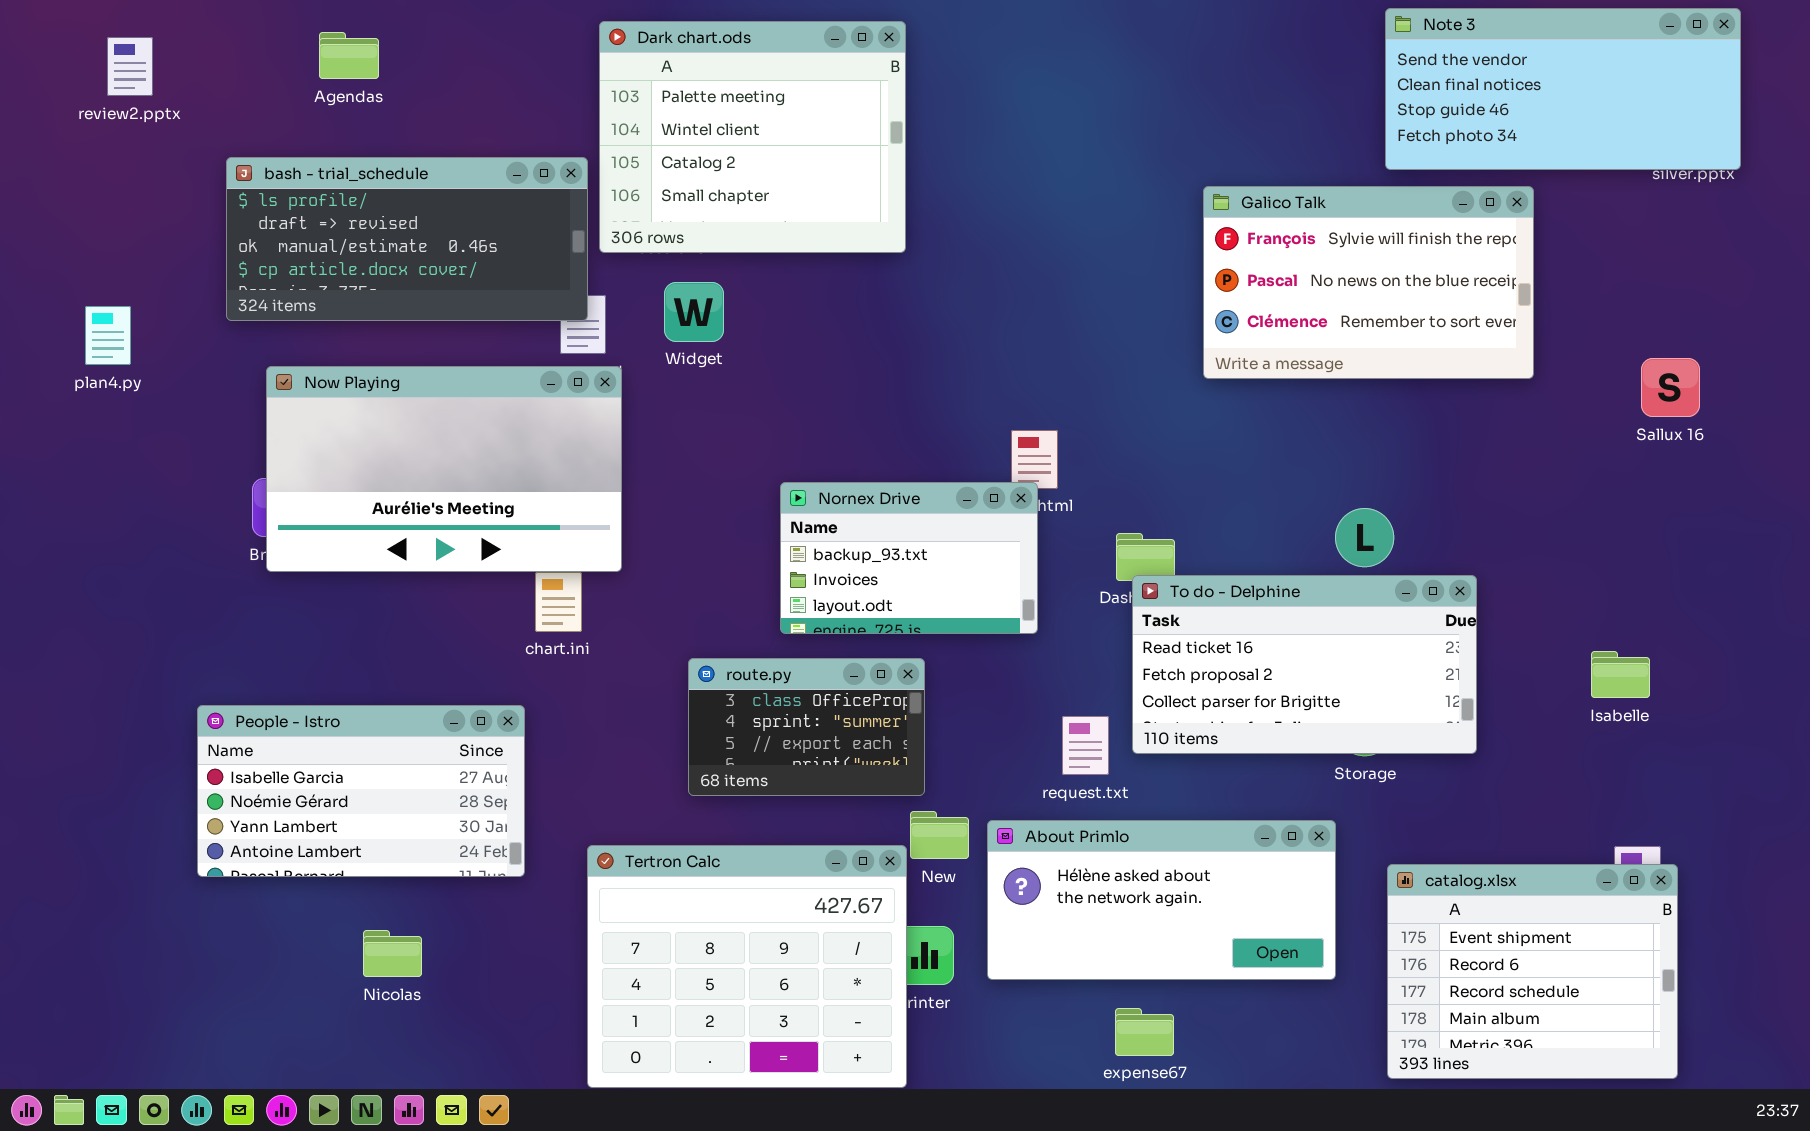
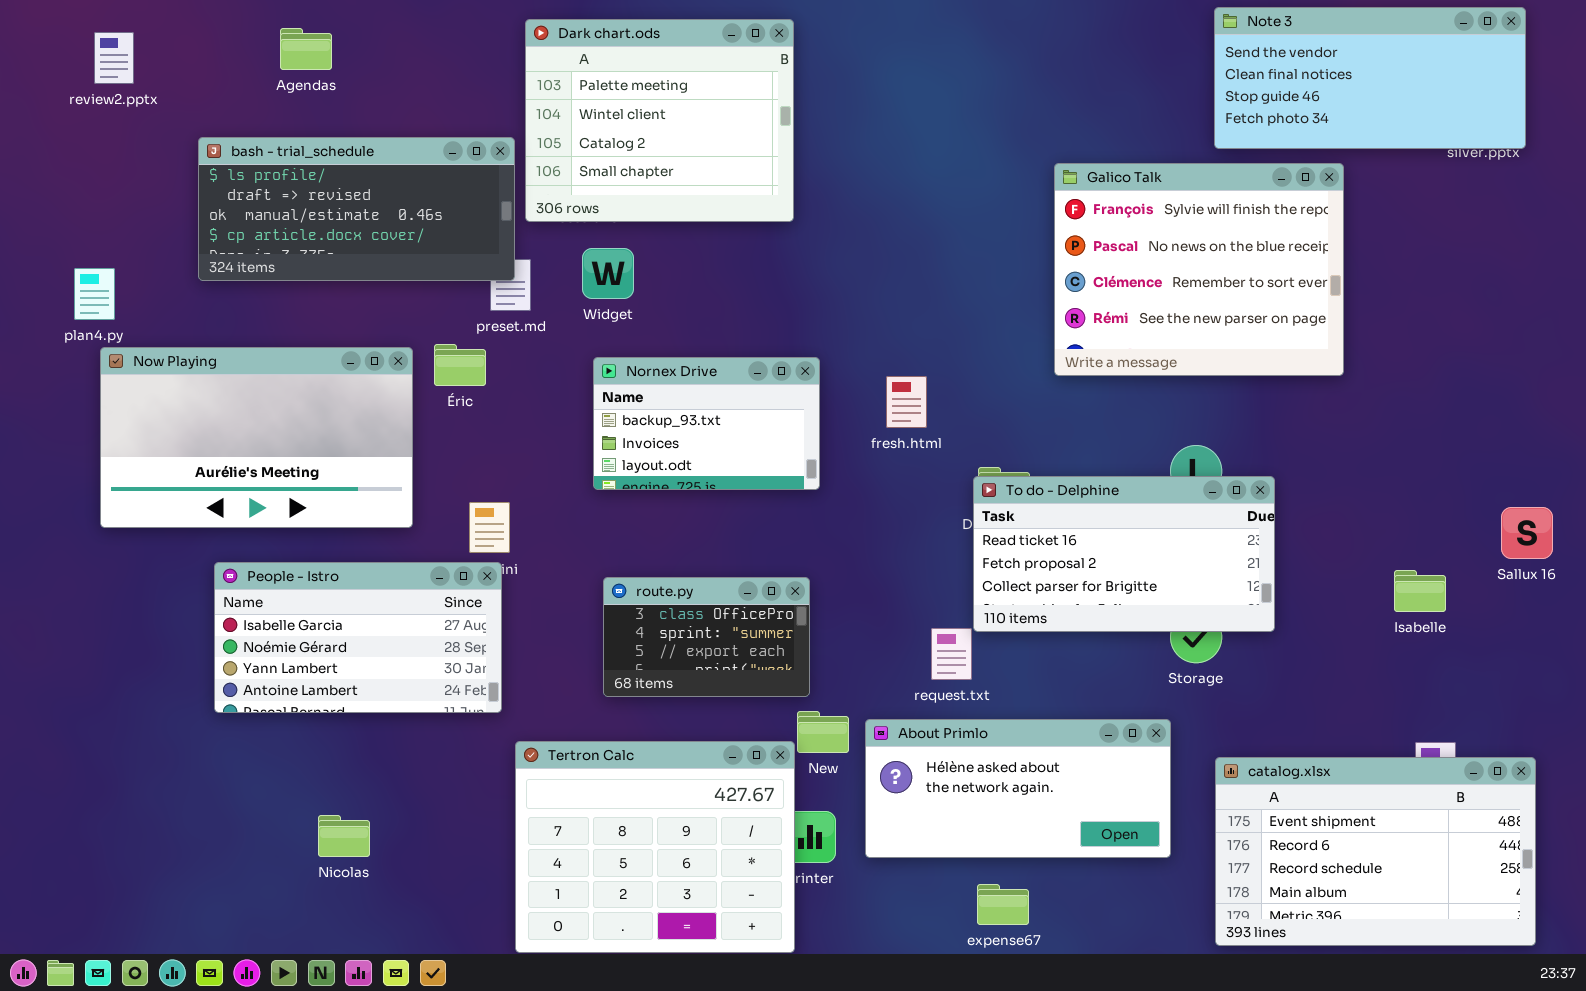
Galico Talk: [1203,186,1534,379] -> [1054,163,1344,376], resized
Sallux 16: [1641,358,1700,417] -> [1501,507,1553,559], moved
Now Playing: [266,366,622,572] -> [100,347,413,528], moved
Nornex Drive: [780,482,1038,634] -> [593,357,820,490], moved
To do - Delphine: [1132,575,1477,754] -> [973,476,1275,632], moved
People - Istro: [197,705,525,877] -> [214,562,502,713], moved
catalog.xlsx: [1387,864,1678,1079] -> [1215,757,1536,946], resized

